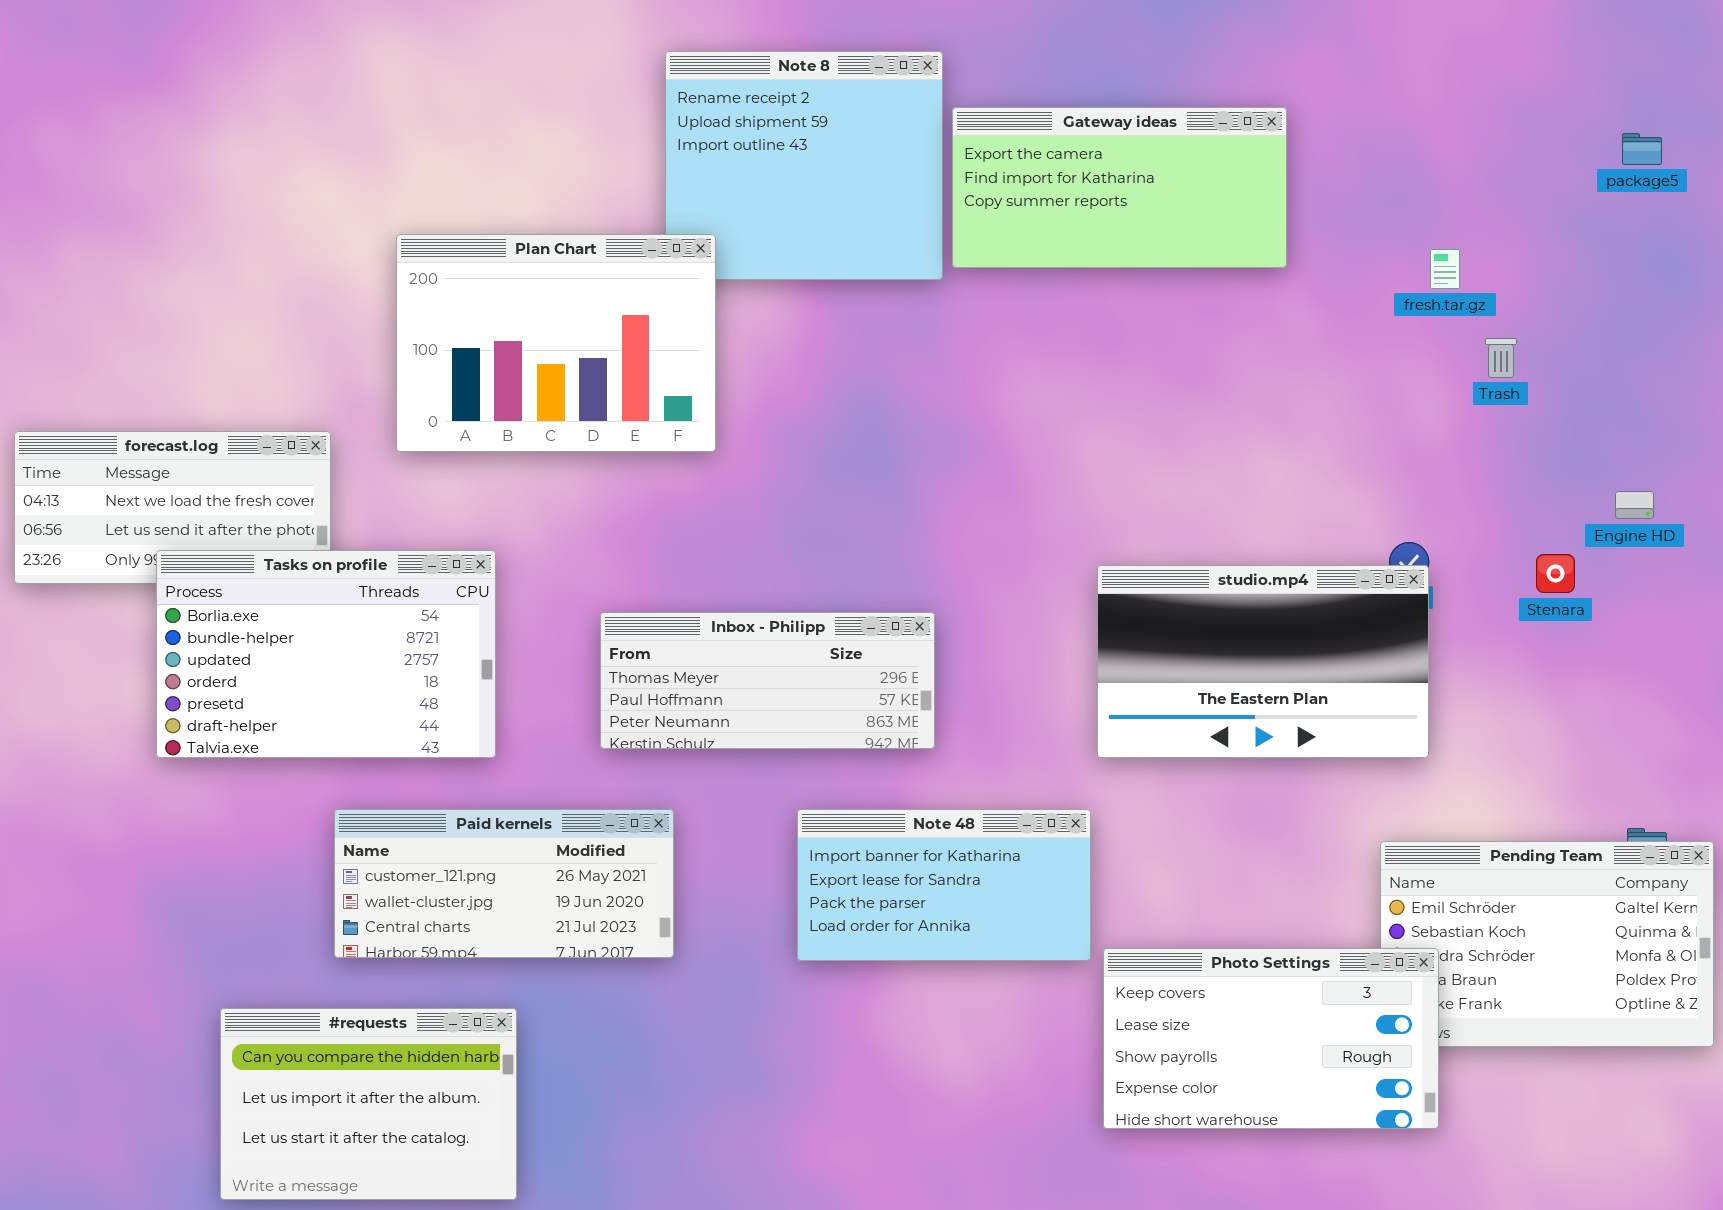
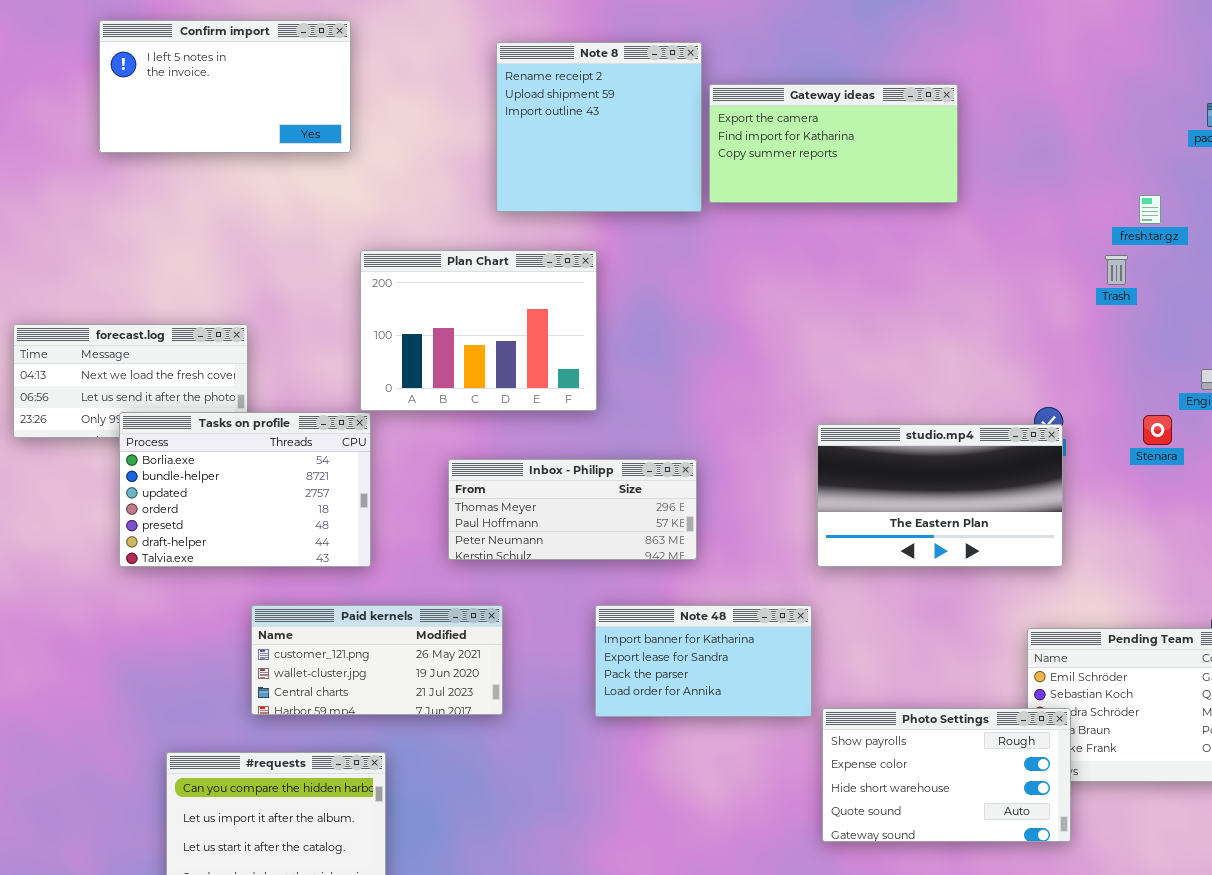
Confirm import: none -> [99,20,351,153], opened
Plan Chart: [396,234,716,452] -> [360,250,597,411], moved
fresh.tar.gz: [1430,249,1460,289] -> [1139,195,1161,224], moved
Photo Settings: [1103,948,1439,1129] -> [822,708,1071,842], scrolled down 2 rows

